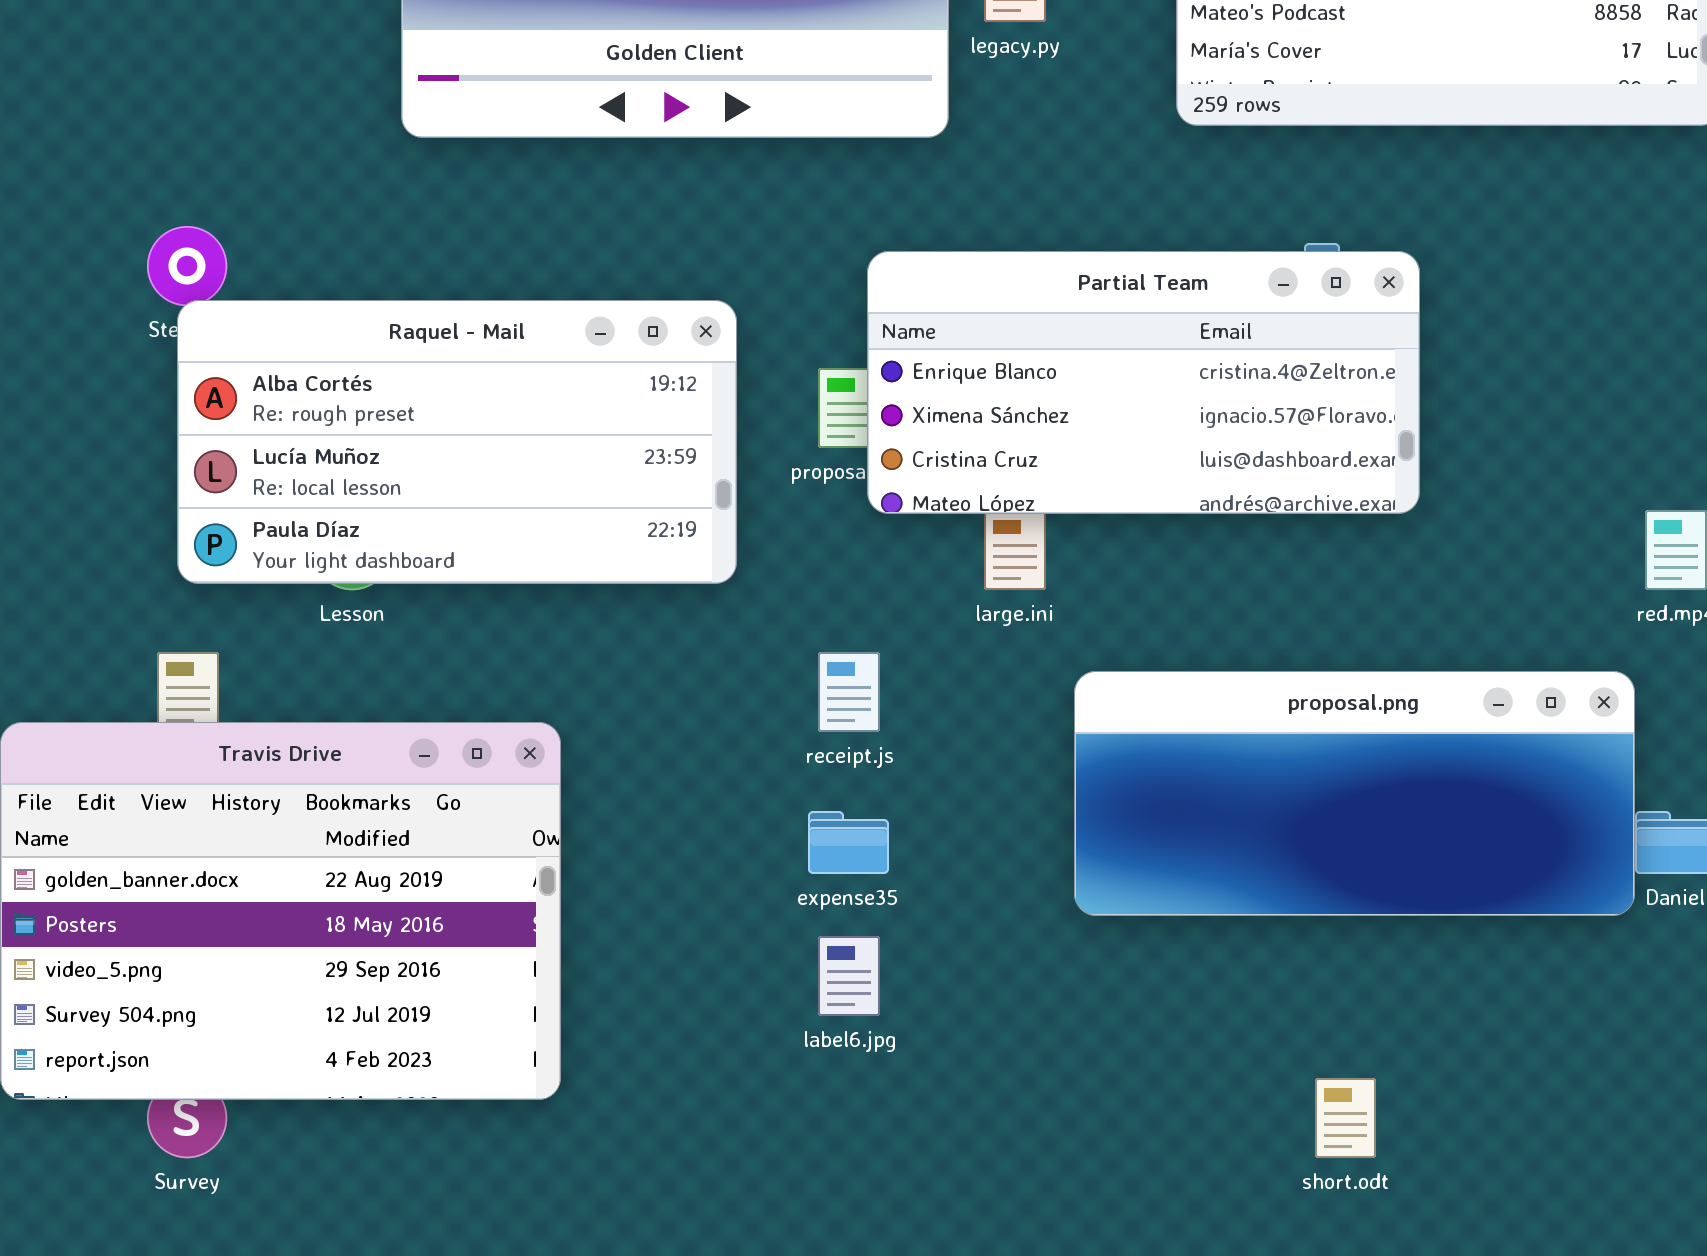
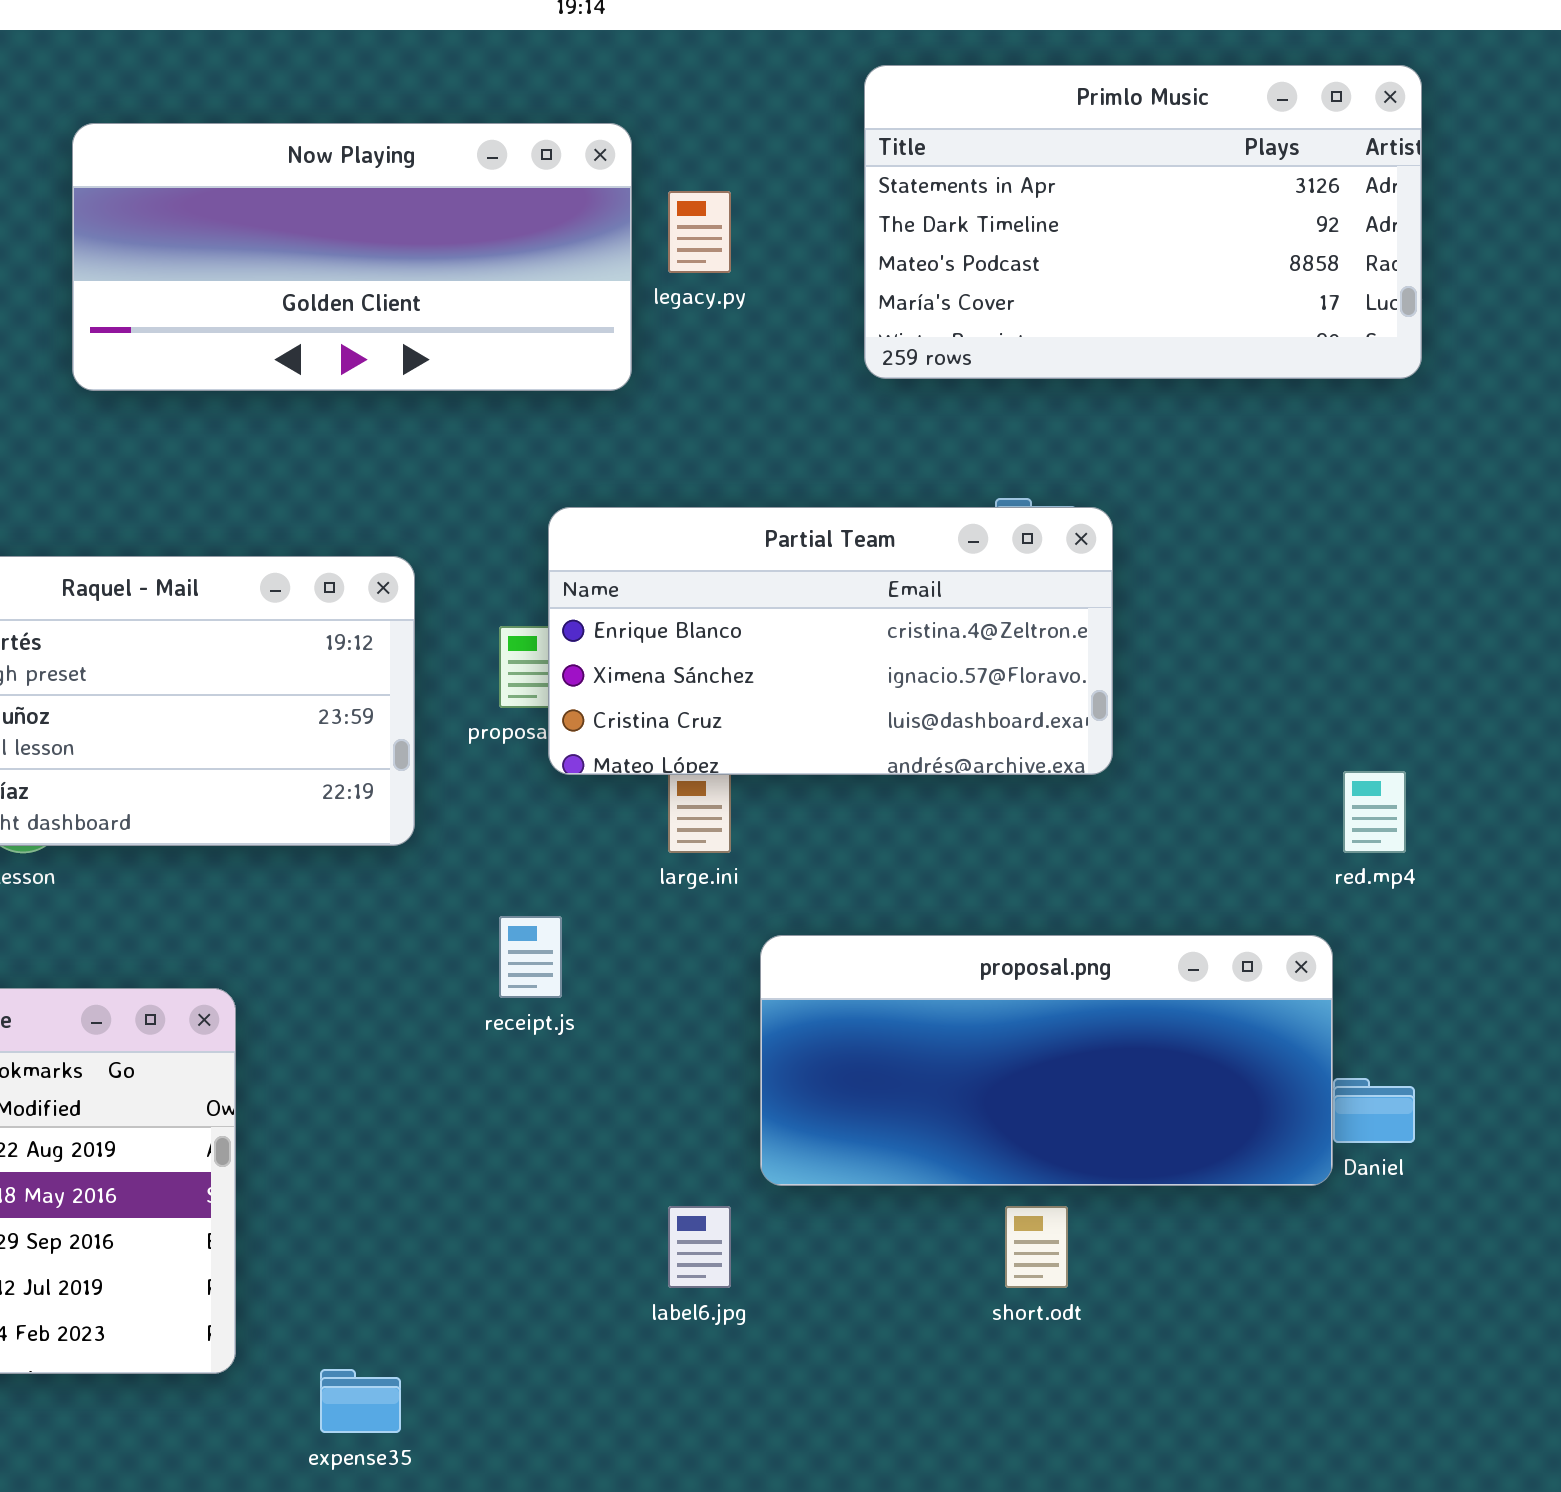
expense35: [808,811,889,874] -> [320,1369,401,1433], moved
label6.jpg: [818,936,880,1016] -> [668,1206,731,1288], moved
short.odt: [1315,1078,1376,1158] -> [1005,1206,1068,1288], moved

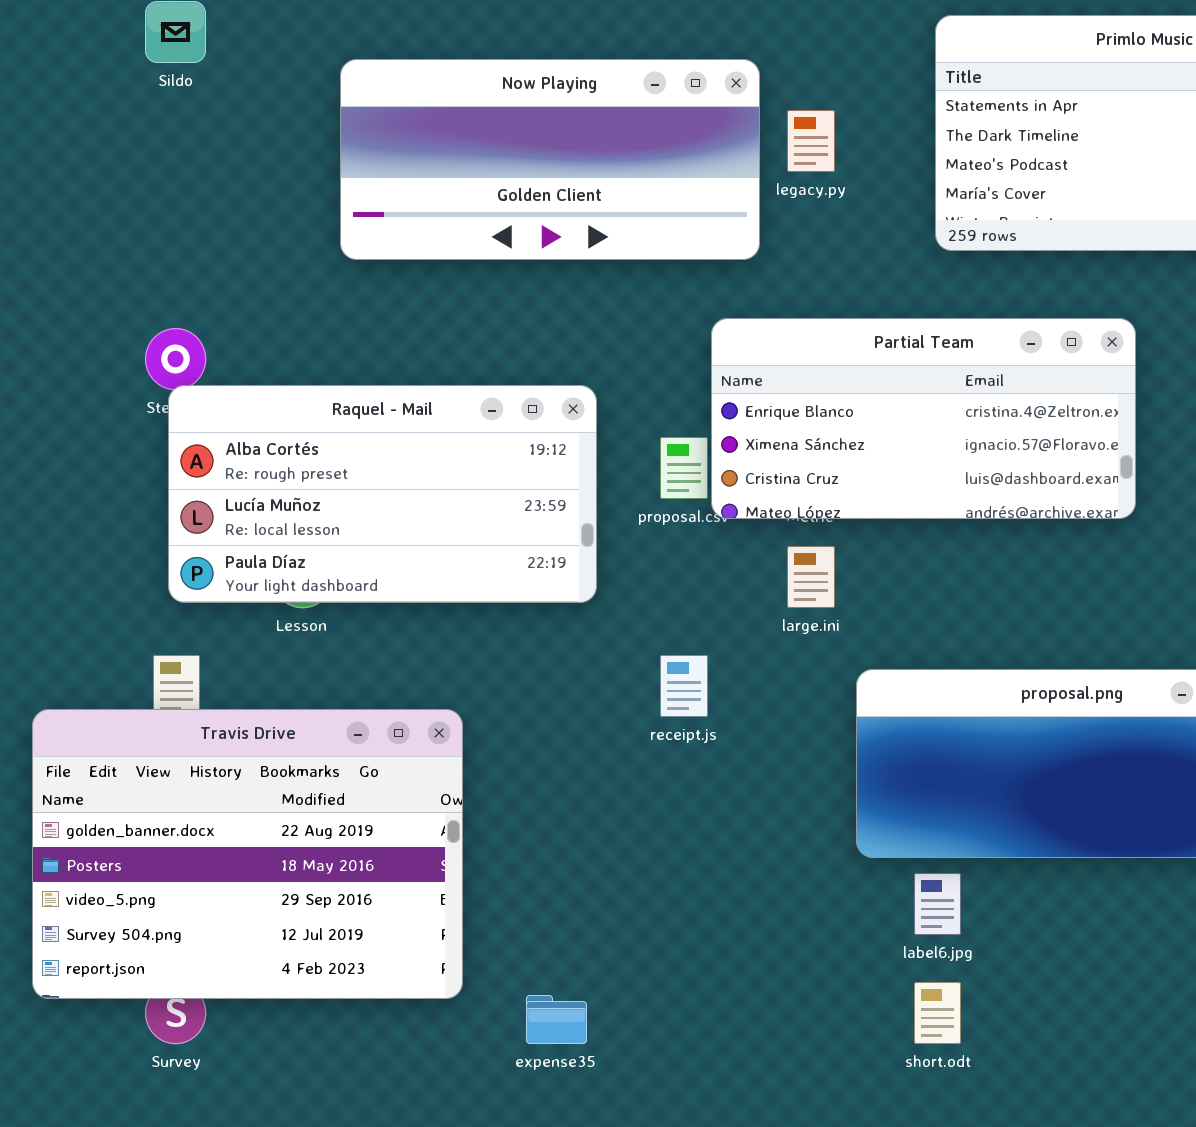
Partial Team: [548,507,1113,775] -> [711,318,1136,519], moved
label6.jpg: [668,1206,731,1288] -> [914,873,961,935], moved
short.odt: [1005,1206,1068,1288] -> [914,982,961,1044], moved

